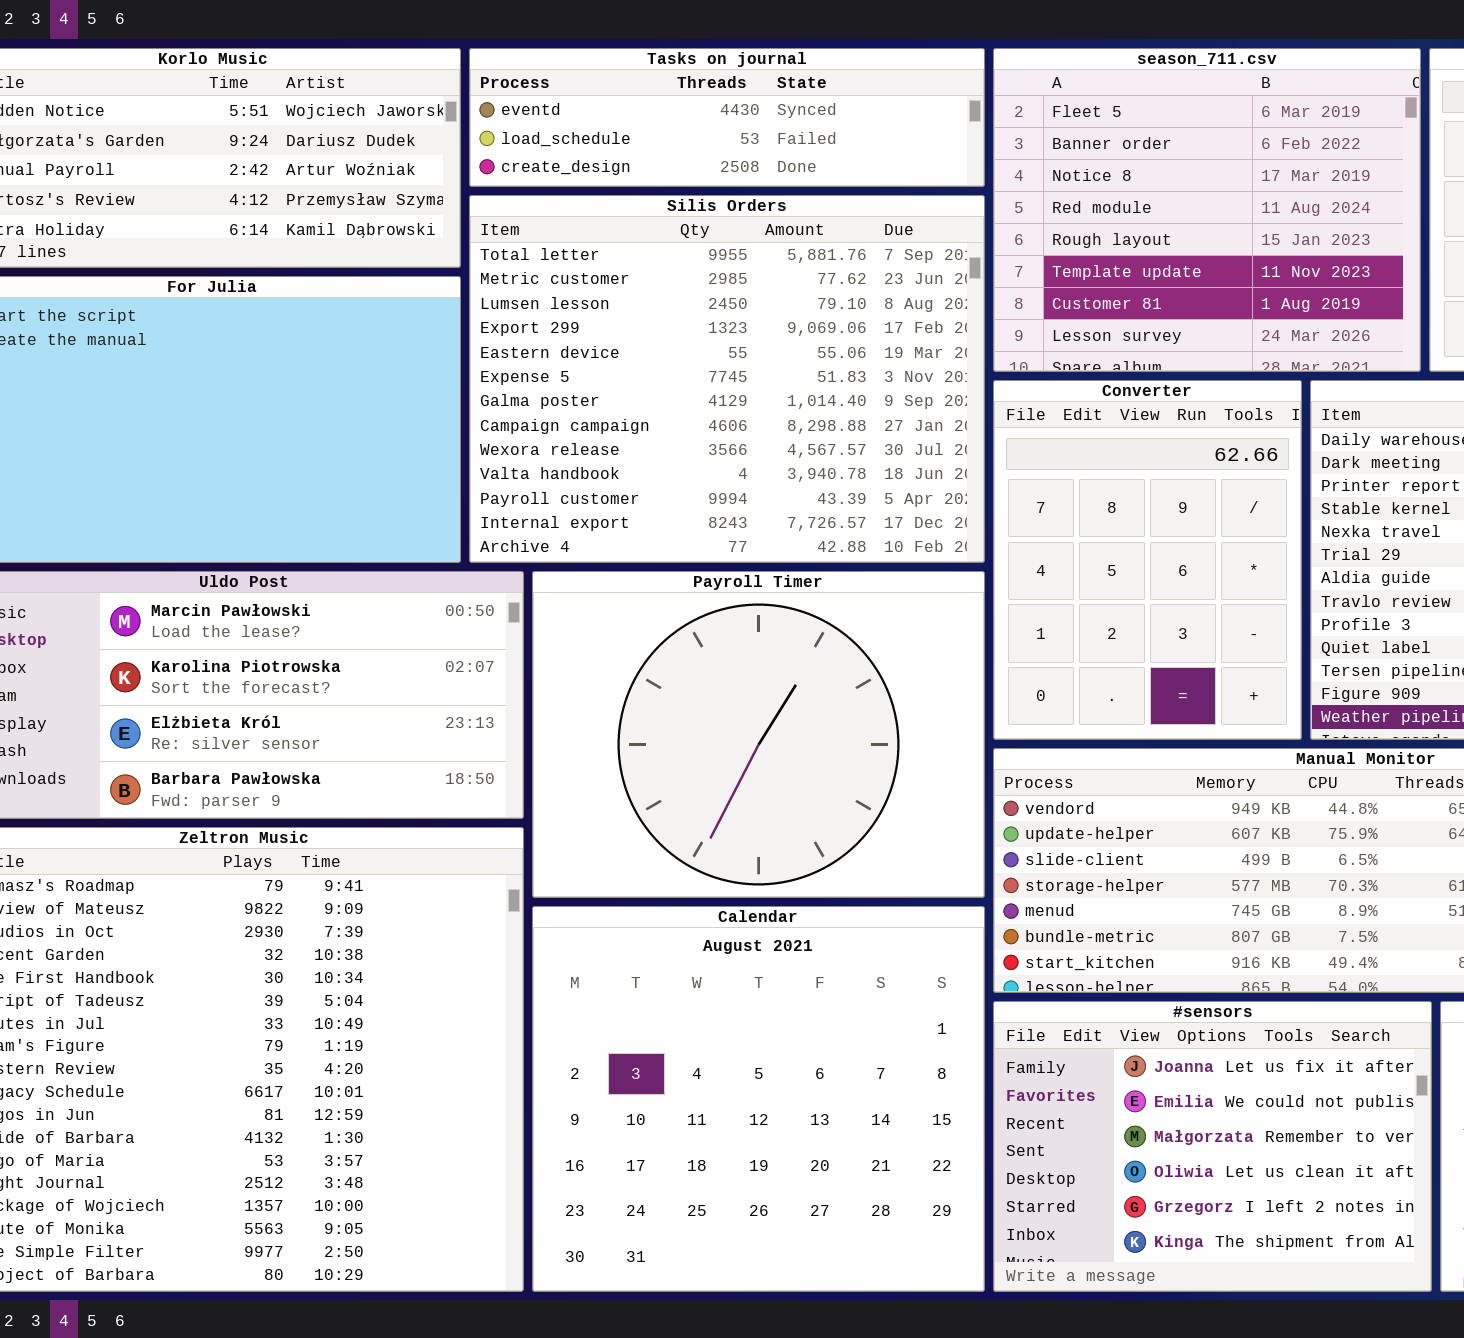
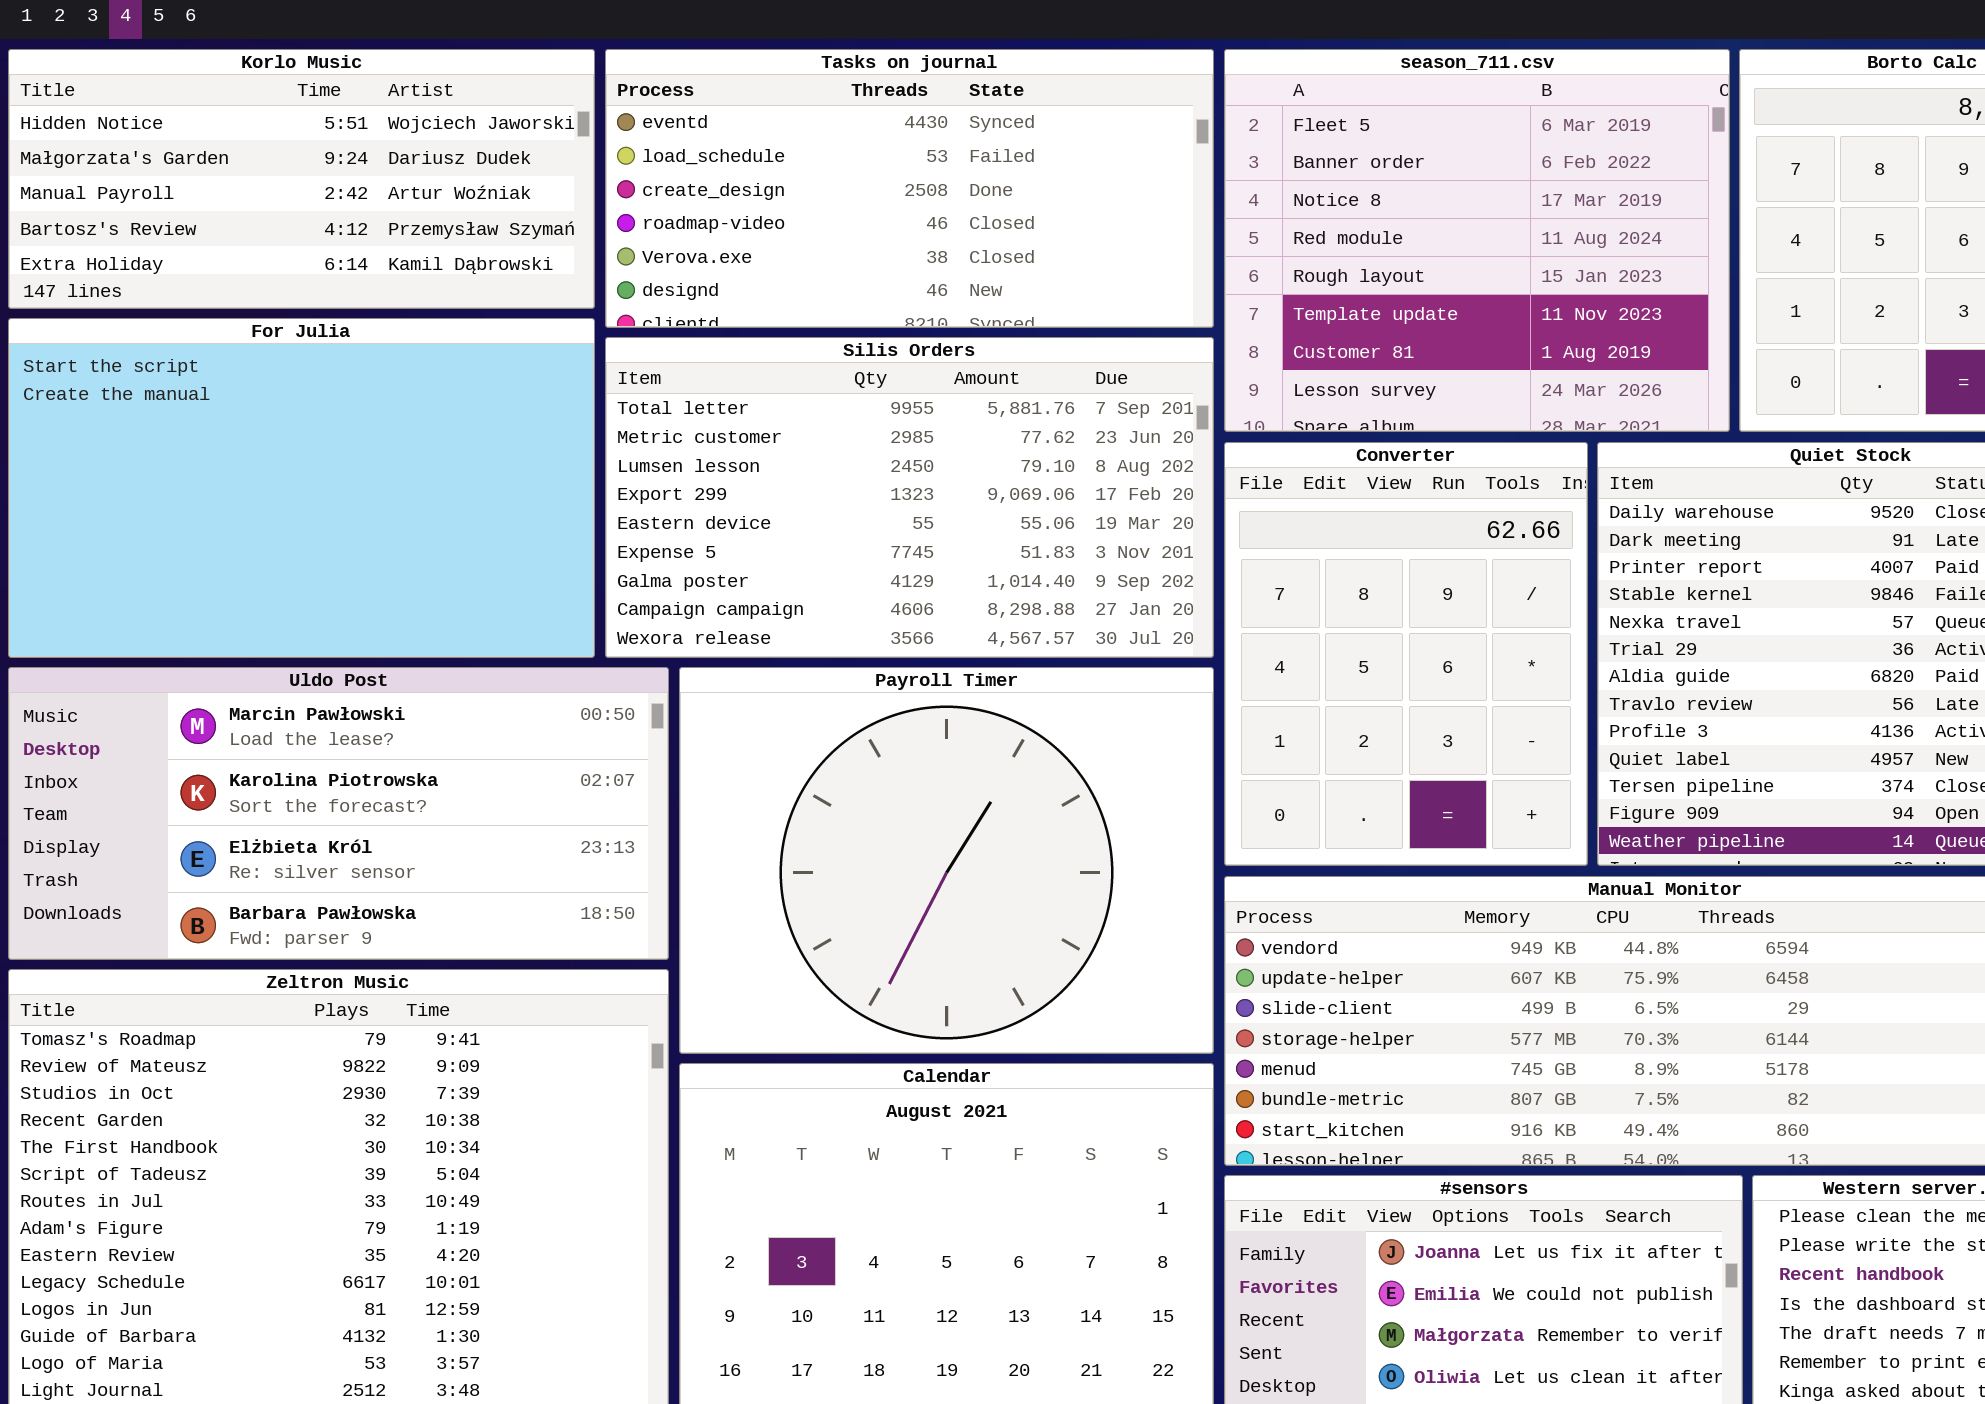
Tasks on journal: [469,48,985,187] -> [605,49,1214,328], resized
Silis Orders: [469,195,985,563] -> [605,337,1214,658], resized

